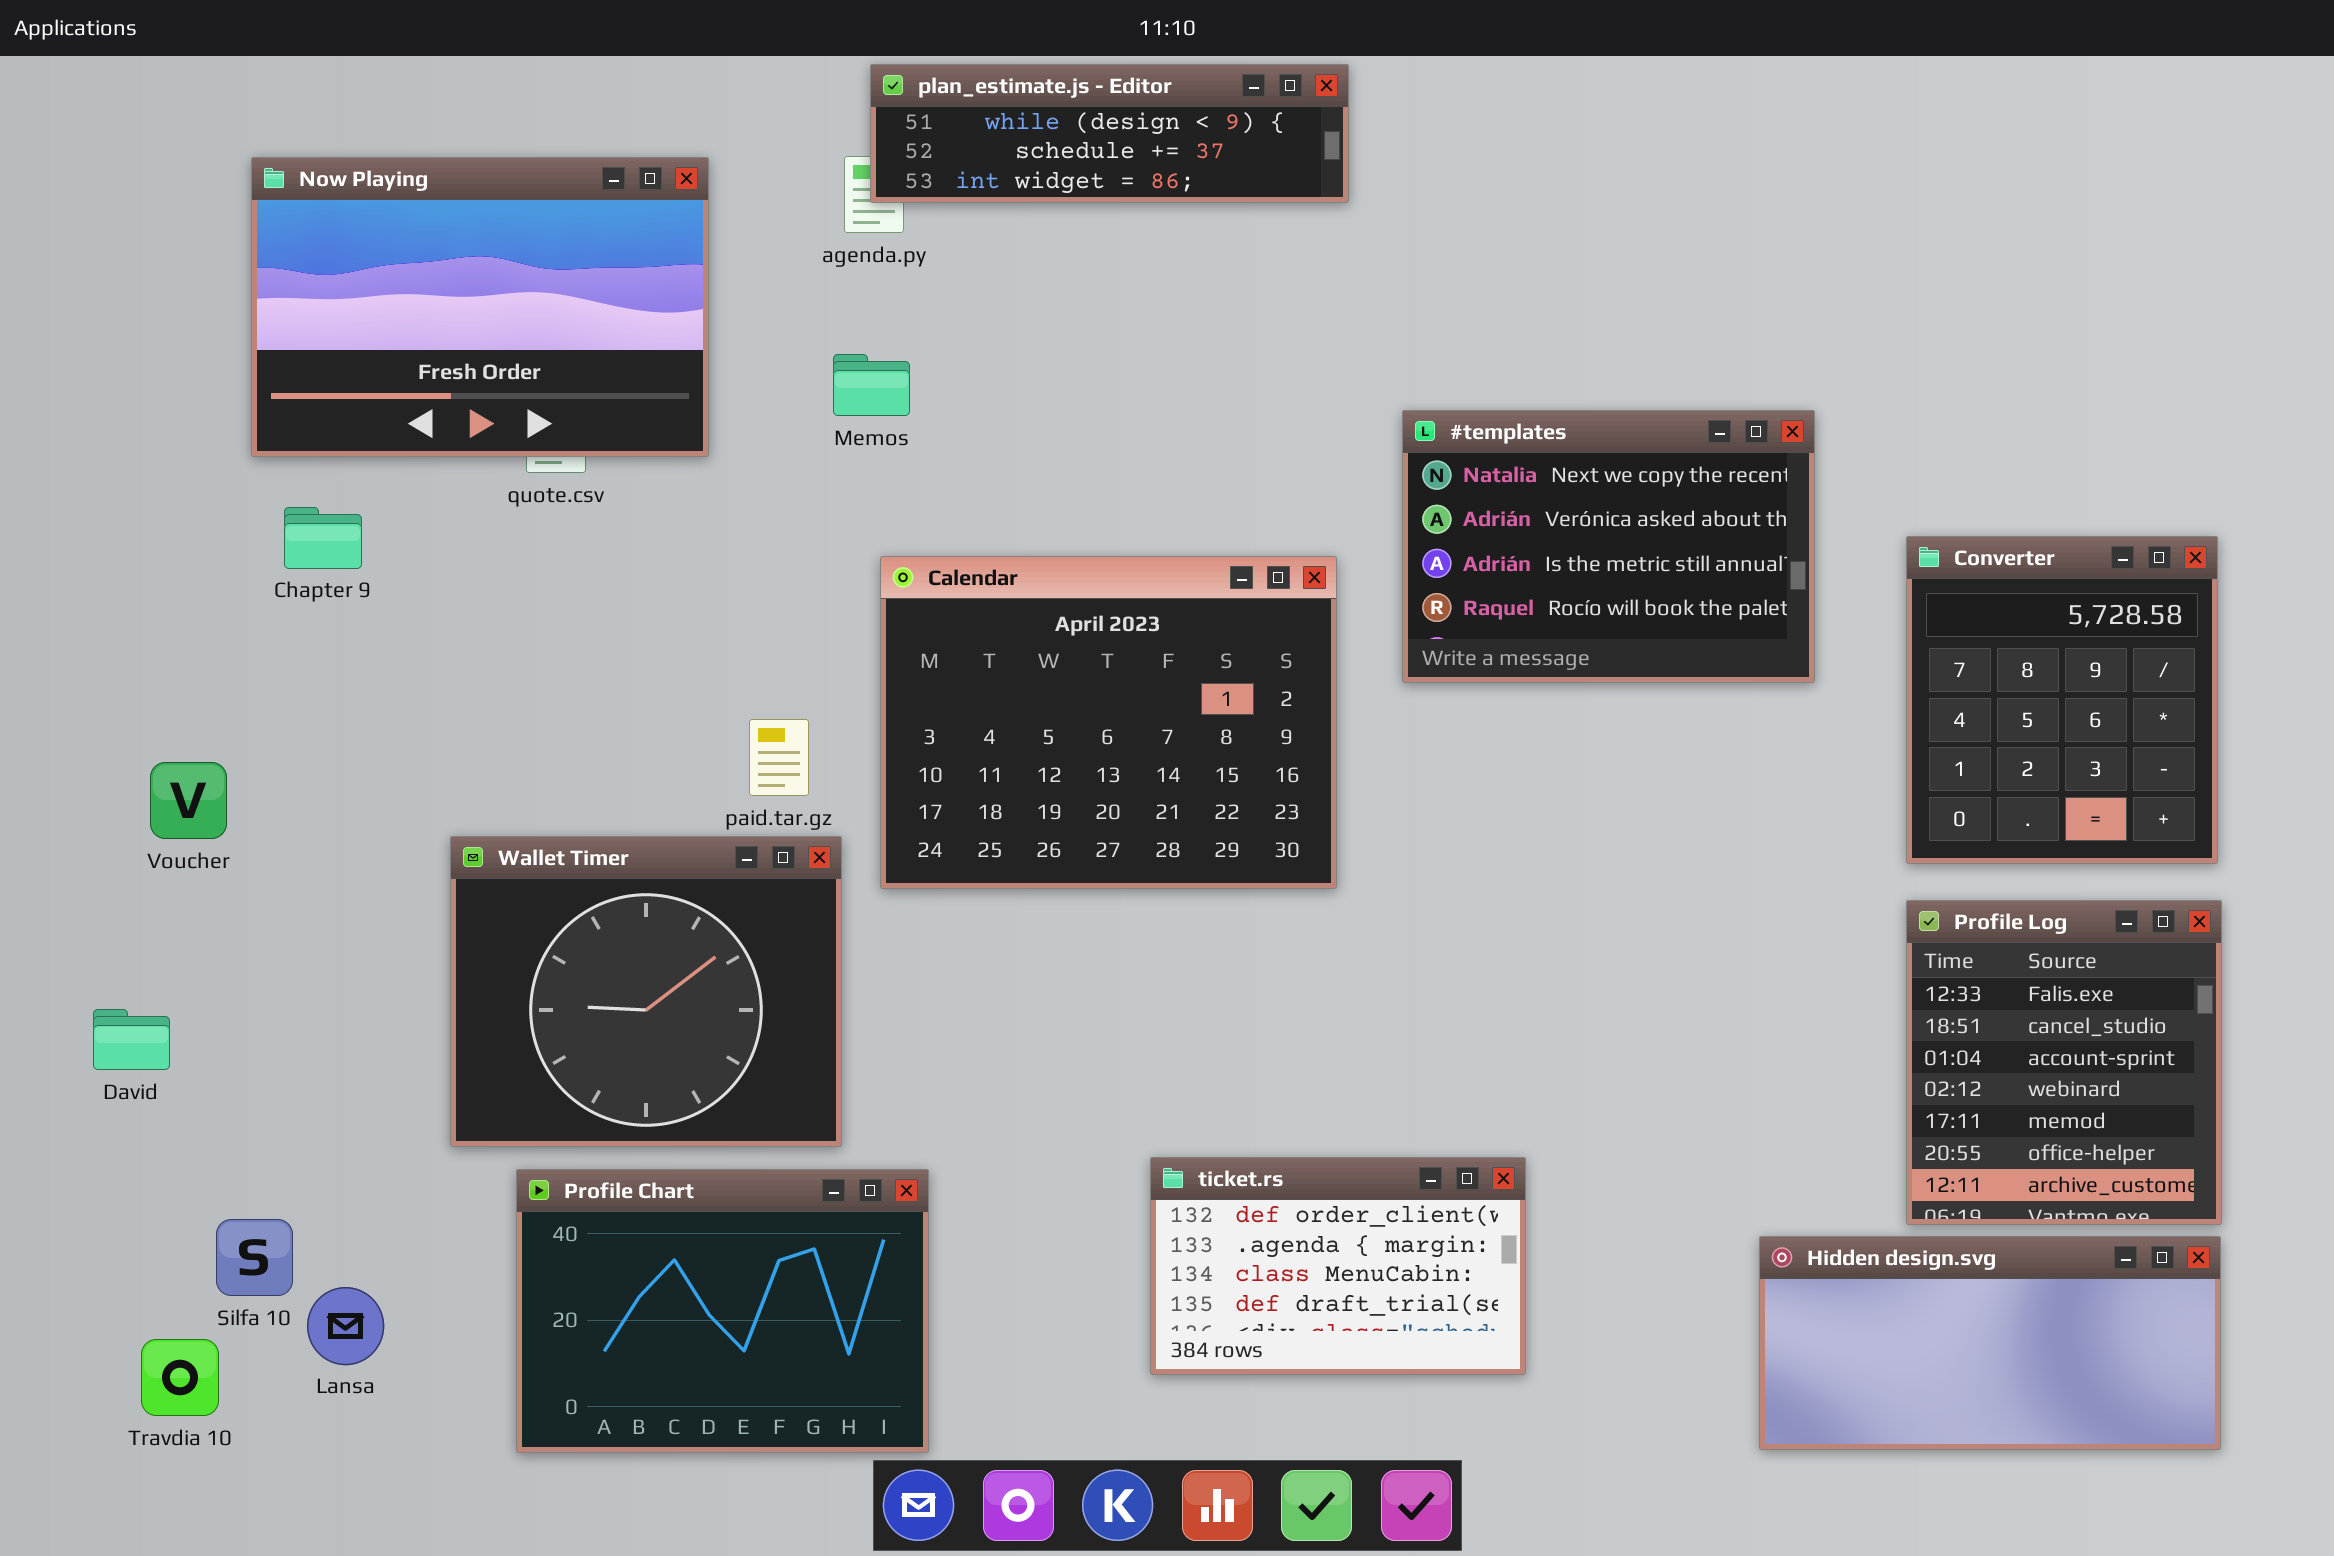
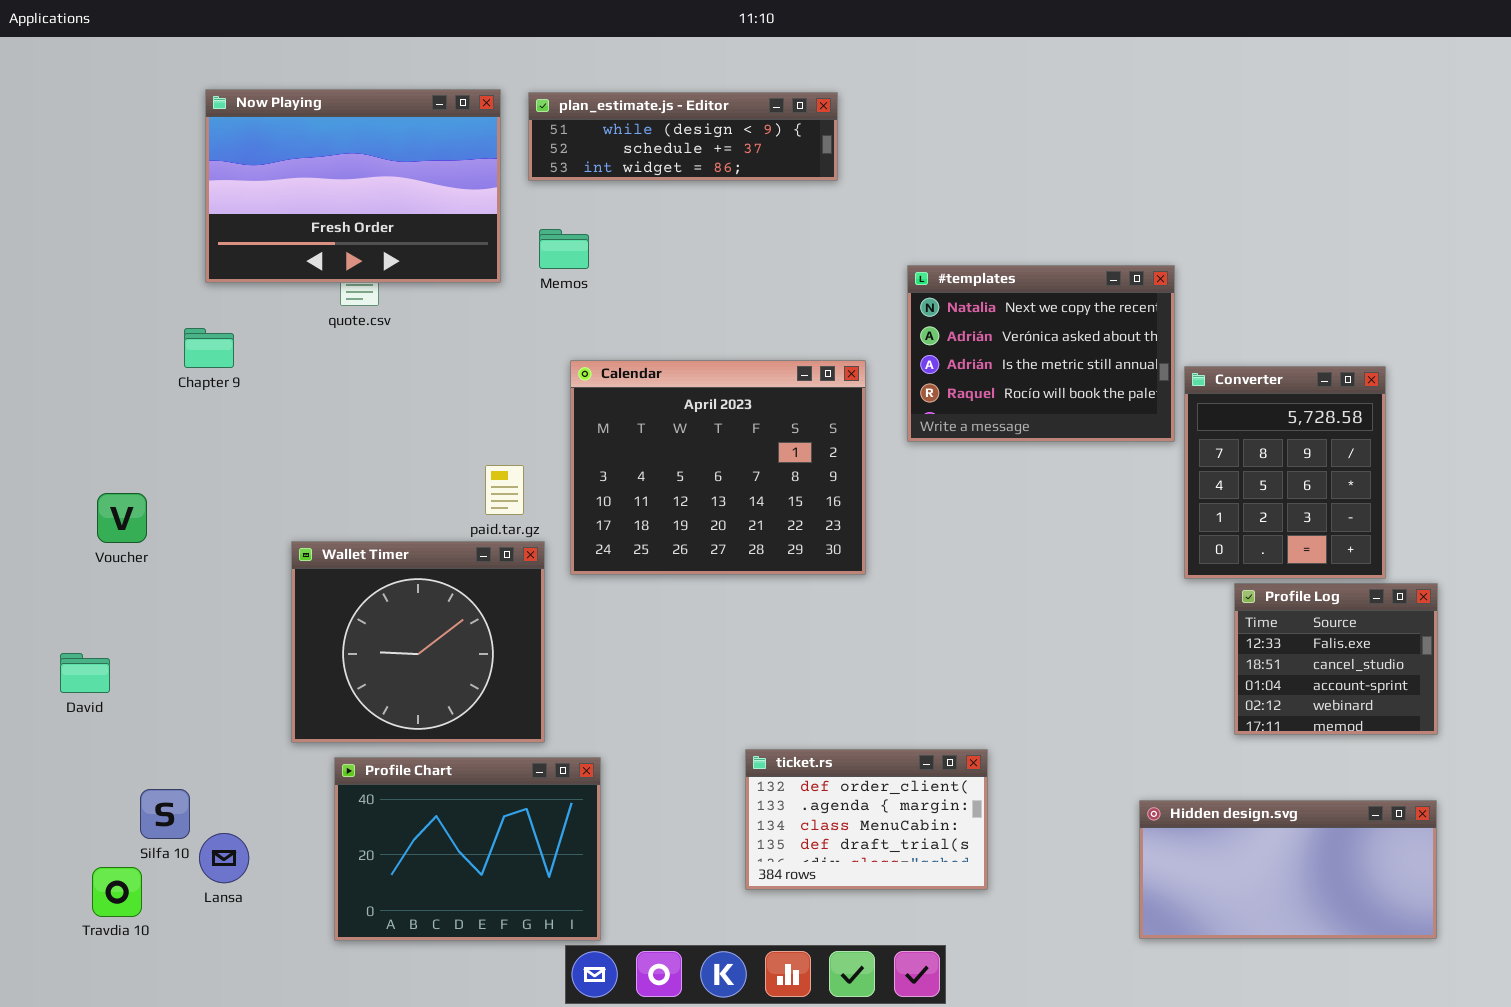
plan_estimate.js - Editor: [870,64,1349,203] -> [528,92,838,181], moved
Now Playing: [251,157,709,457] -> [205,89,501,283], moved
Converter: [1906,536,2218,864] -> [1184,366,1386,579], moved
Profile Log: [1906,900,2222,1225] -> [1234,583,1438,735], resized

